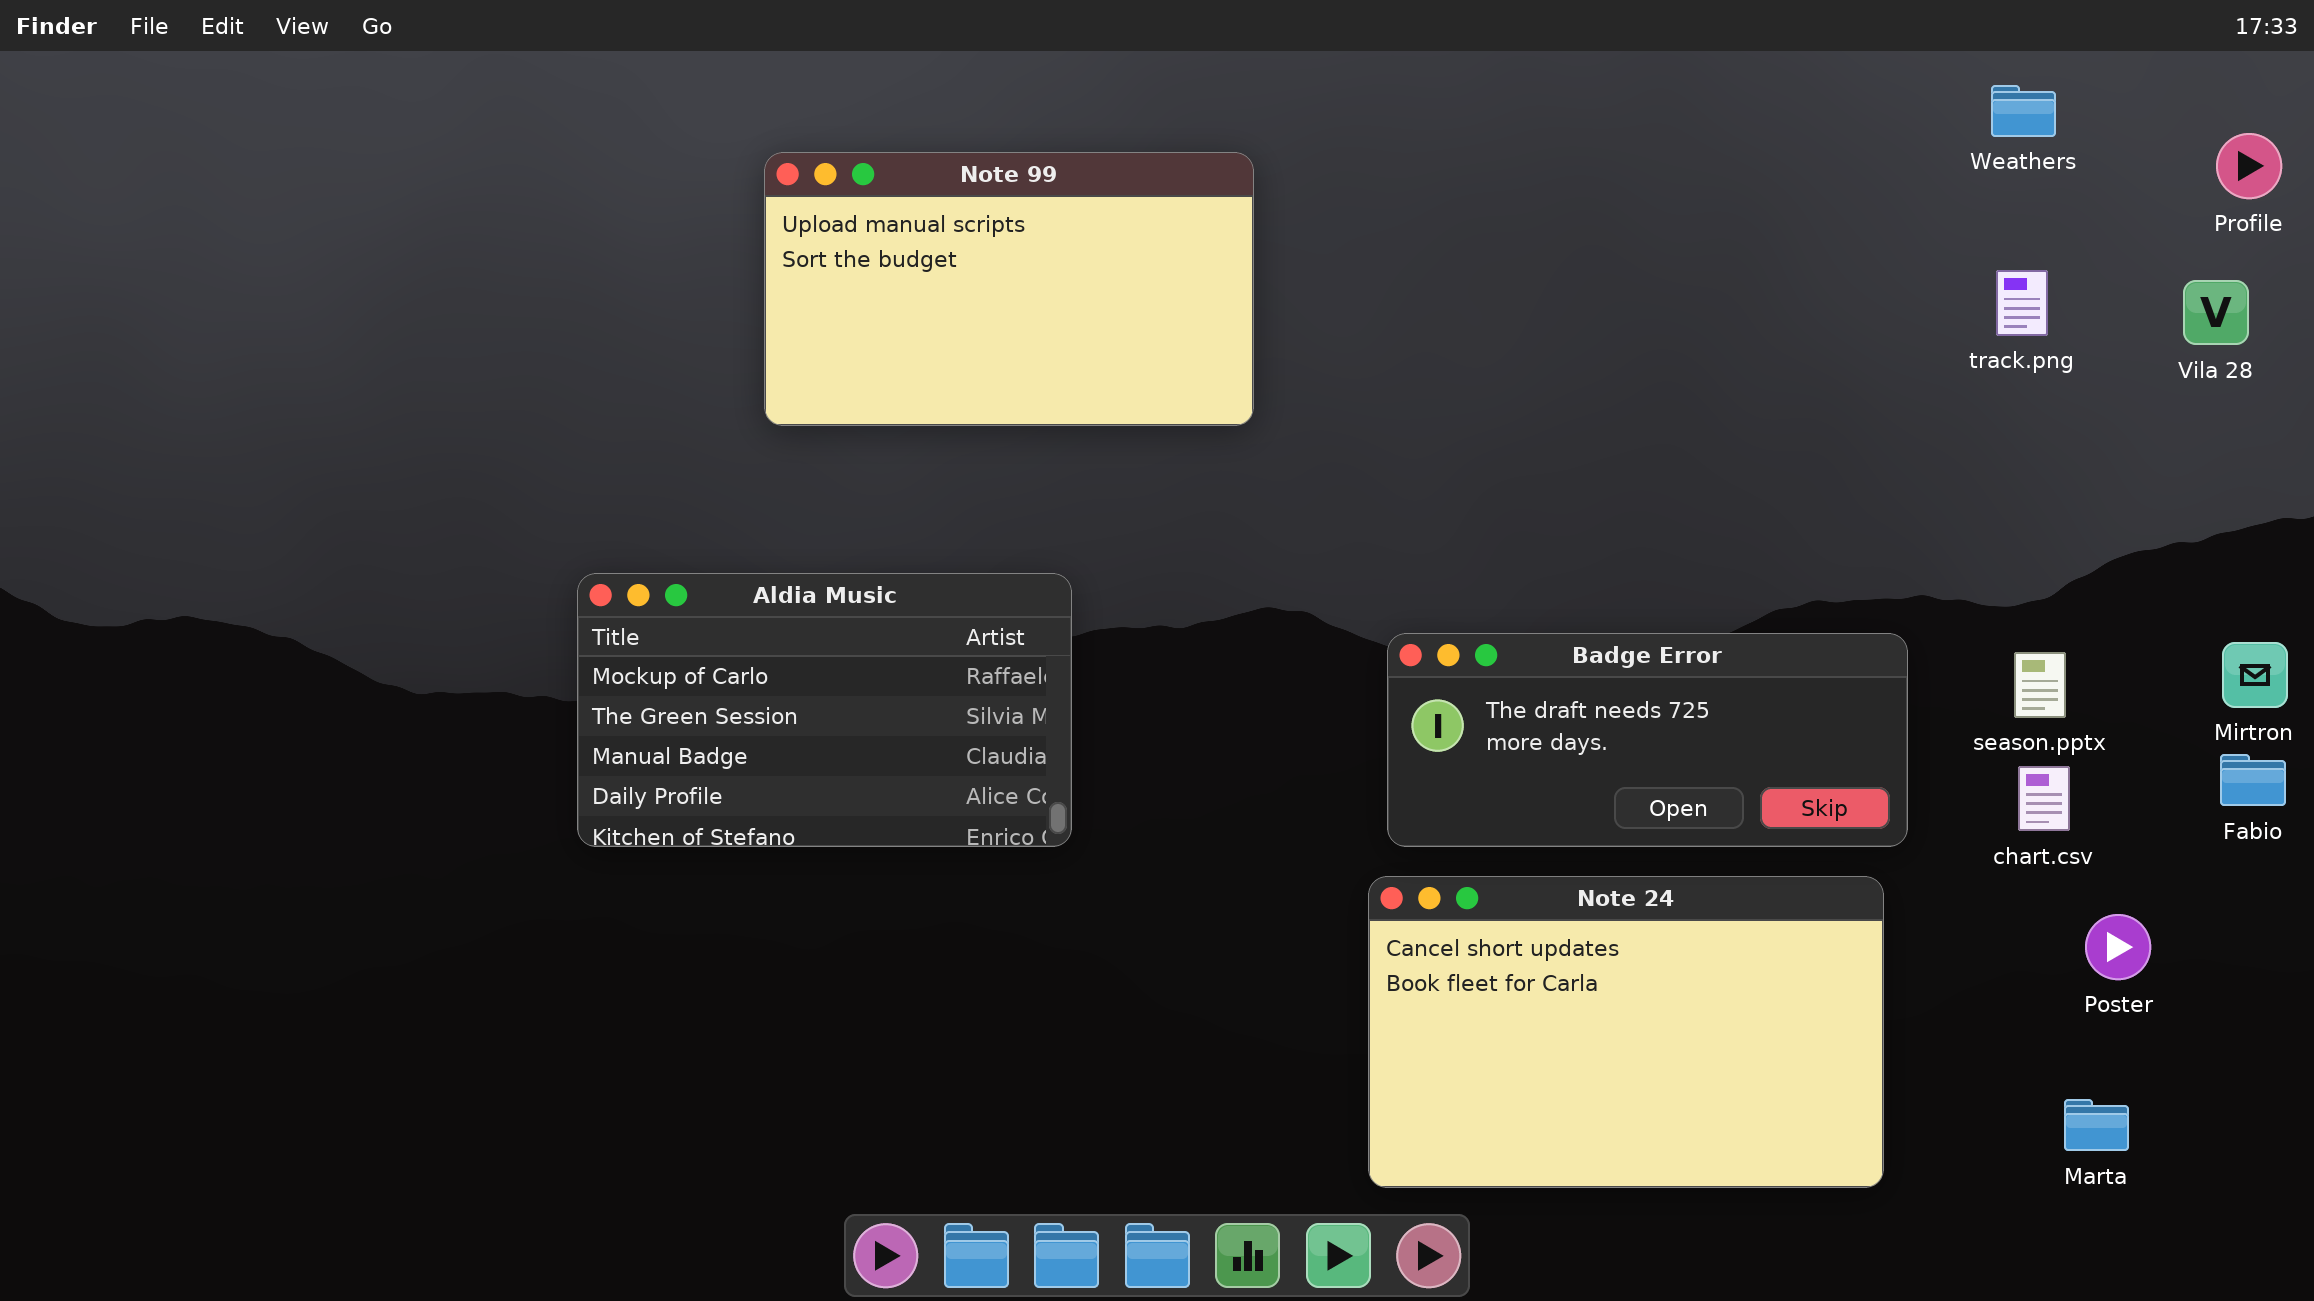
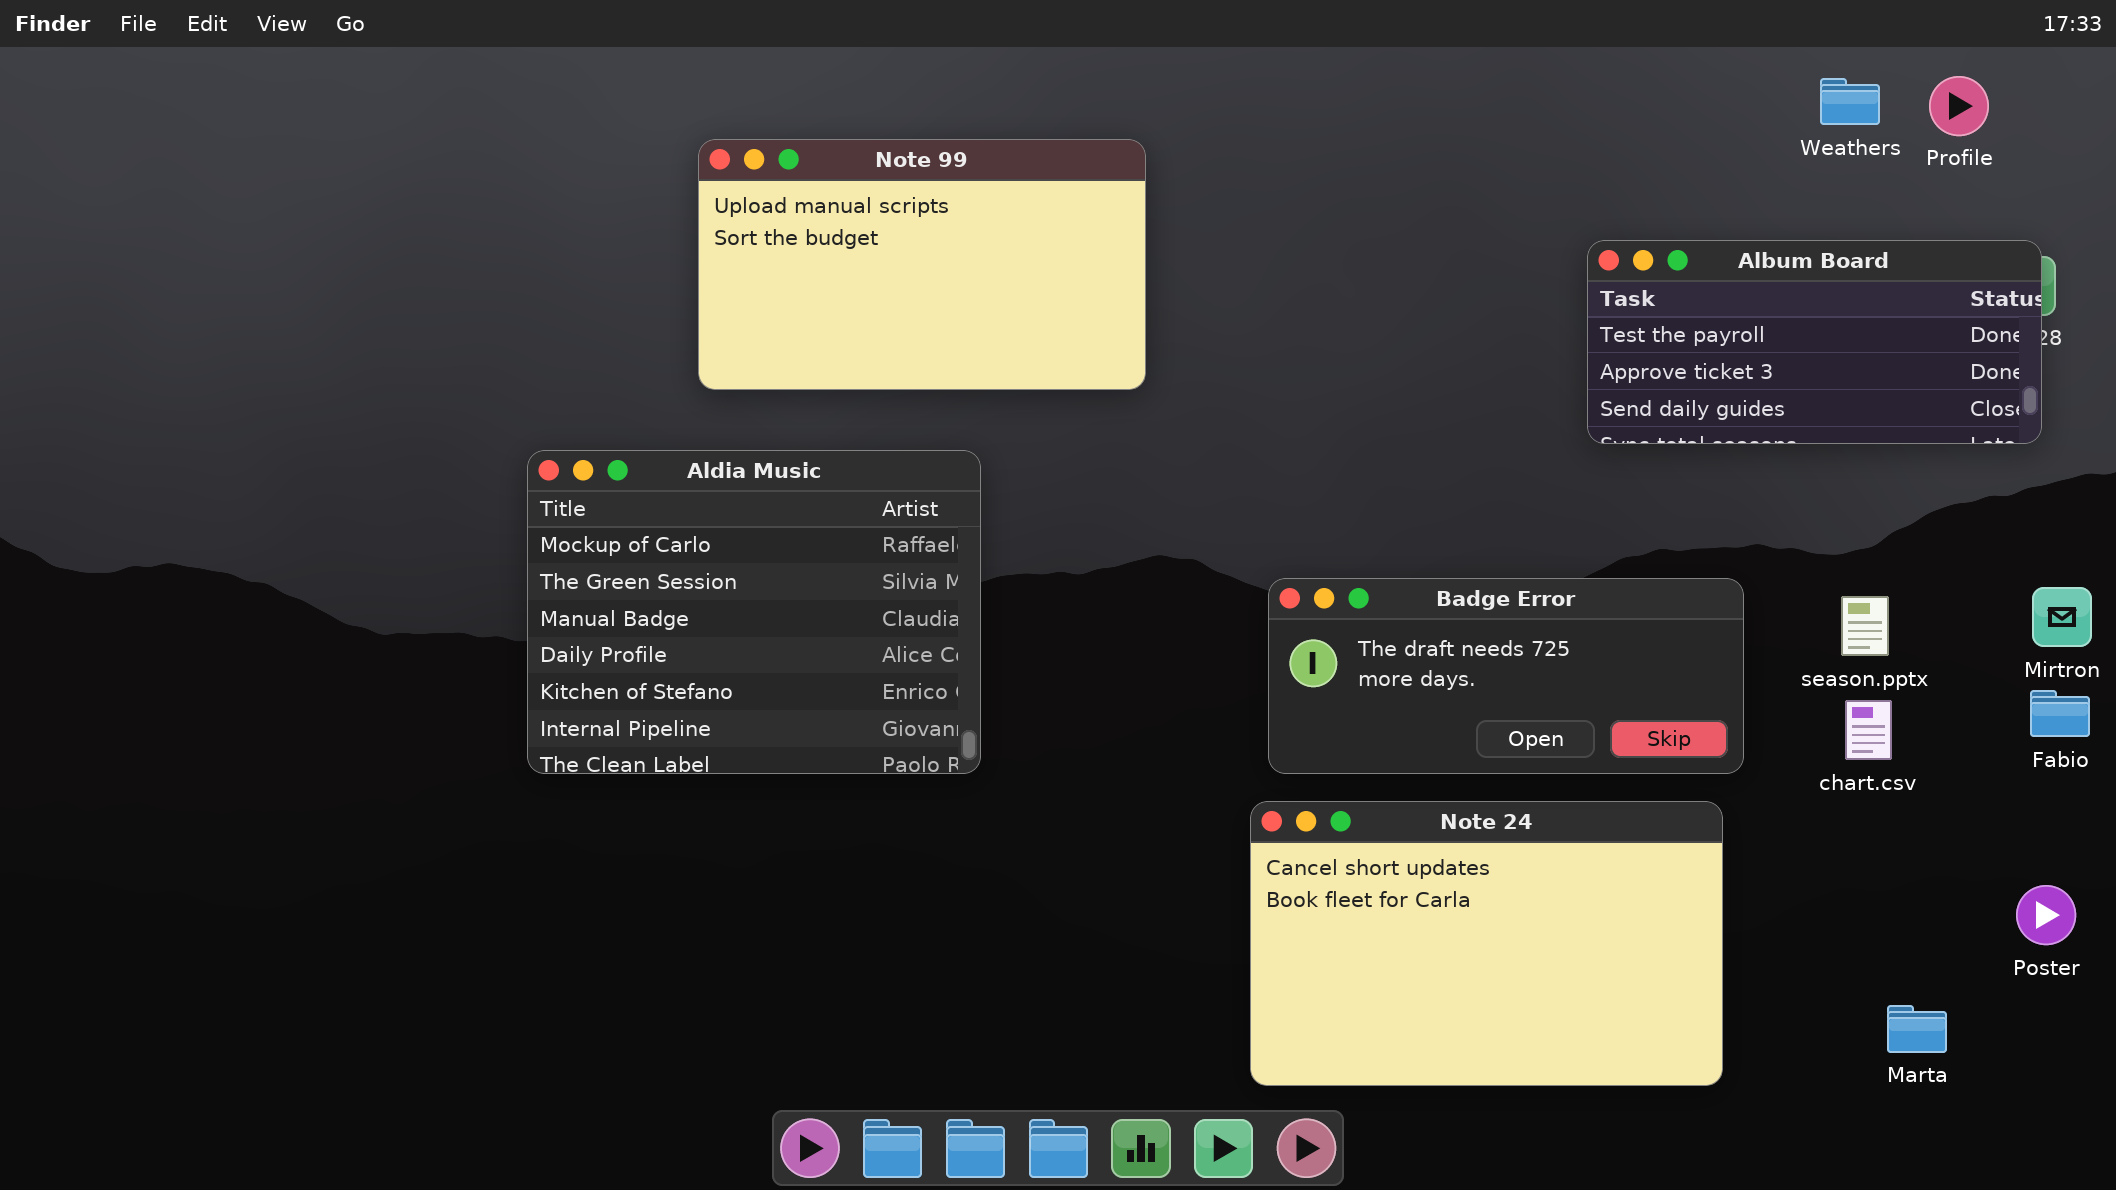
Profile: [2216,133,2282,199] -> [1929,76,1989,136], moved
Album Board: none -> [1587,240,2042,444], opened
Aldia Music: [577,573,1072,847] -> [527,450,981,774], resized
Poster: [2085,914,2151,980] -> [2016,885,2076,945], moved

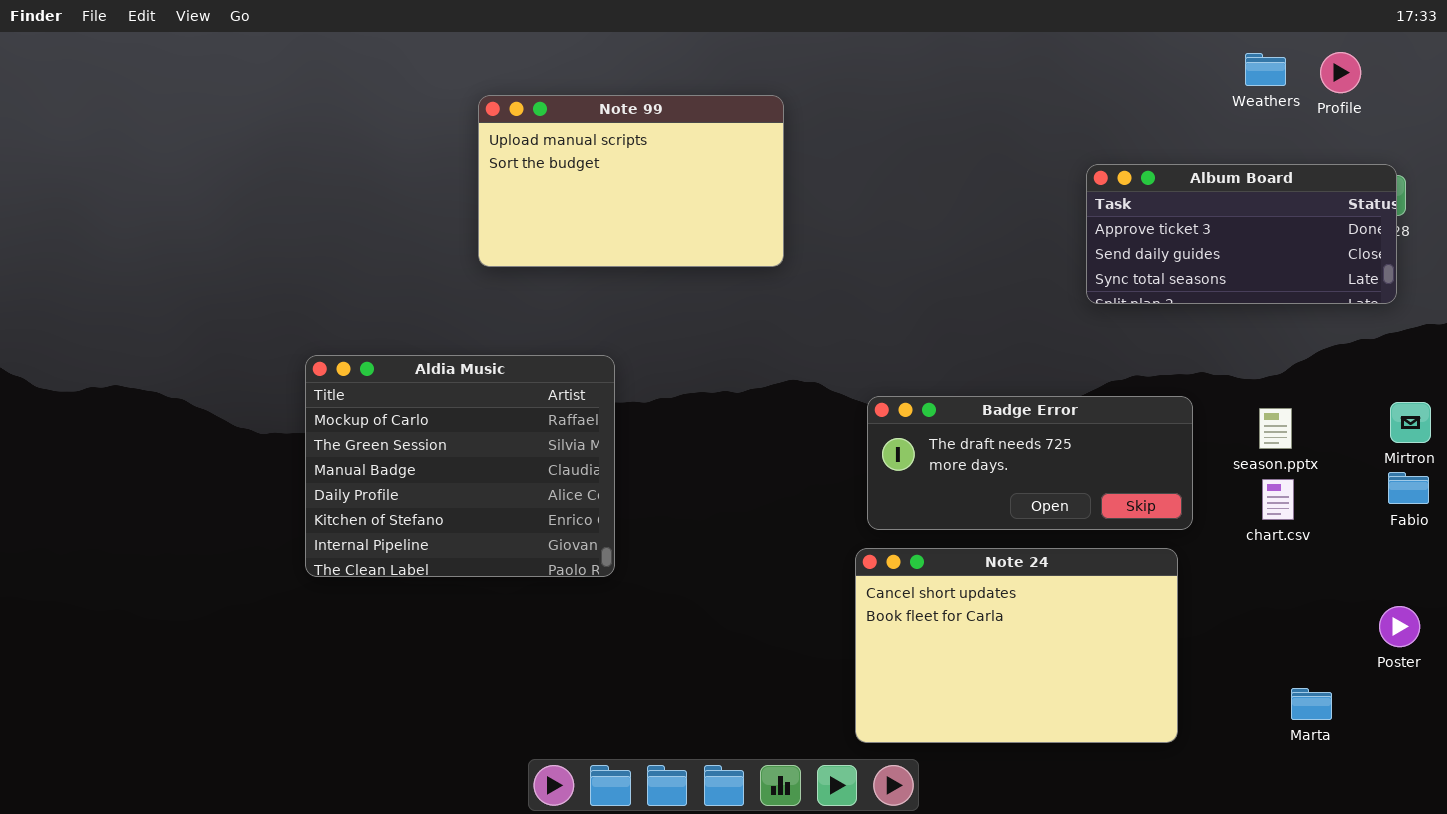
Album Board: [1587,240,2042,444] -> [1086,164,1397,304], scrolled down 1 row
Aldia Music: [527,450,981,774] -> [305,355,615,577], moved

